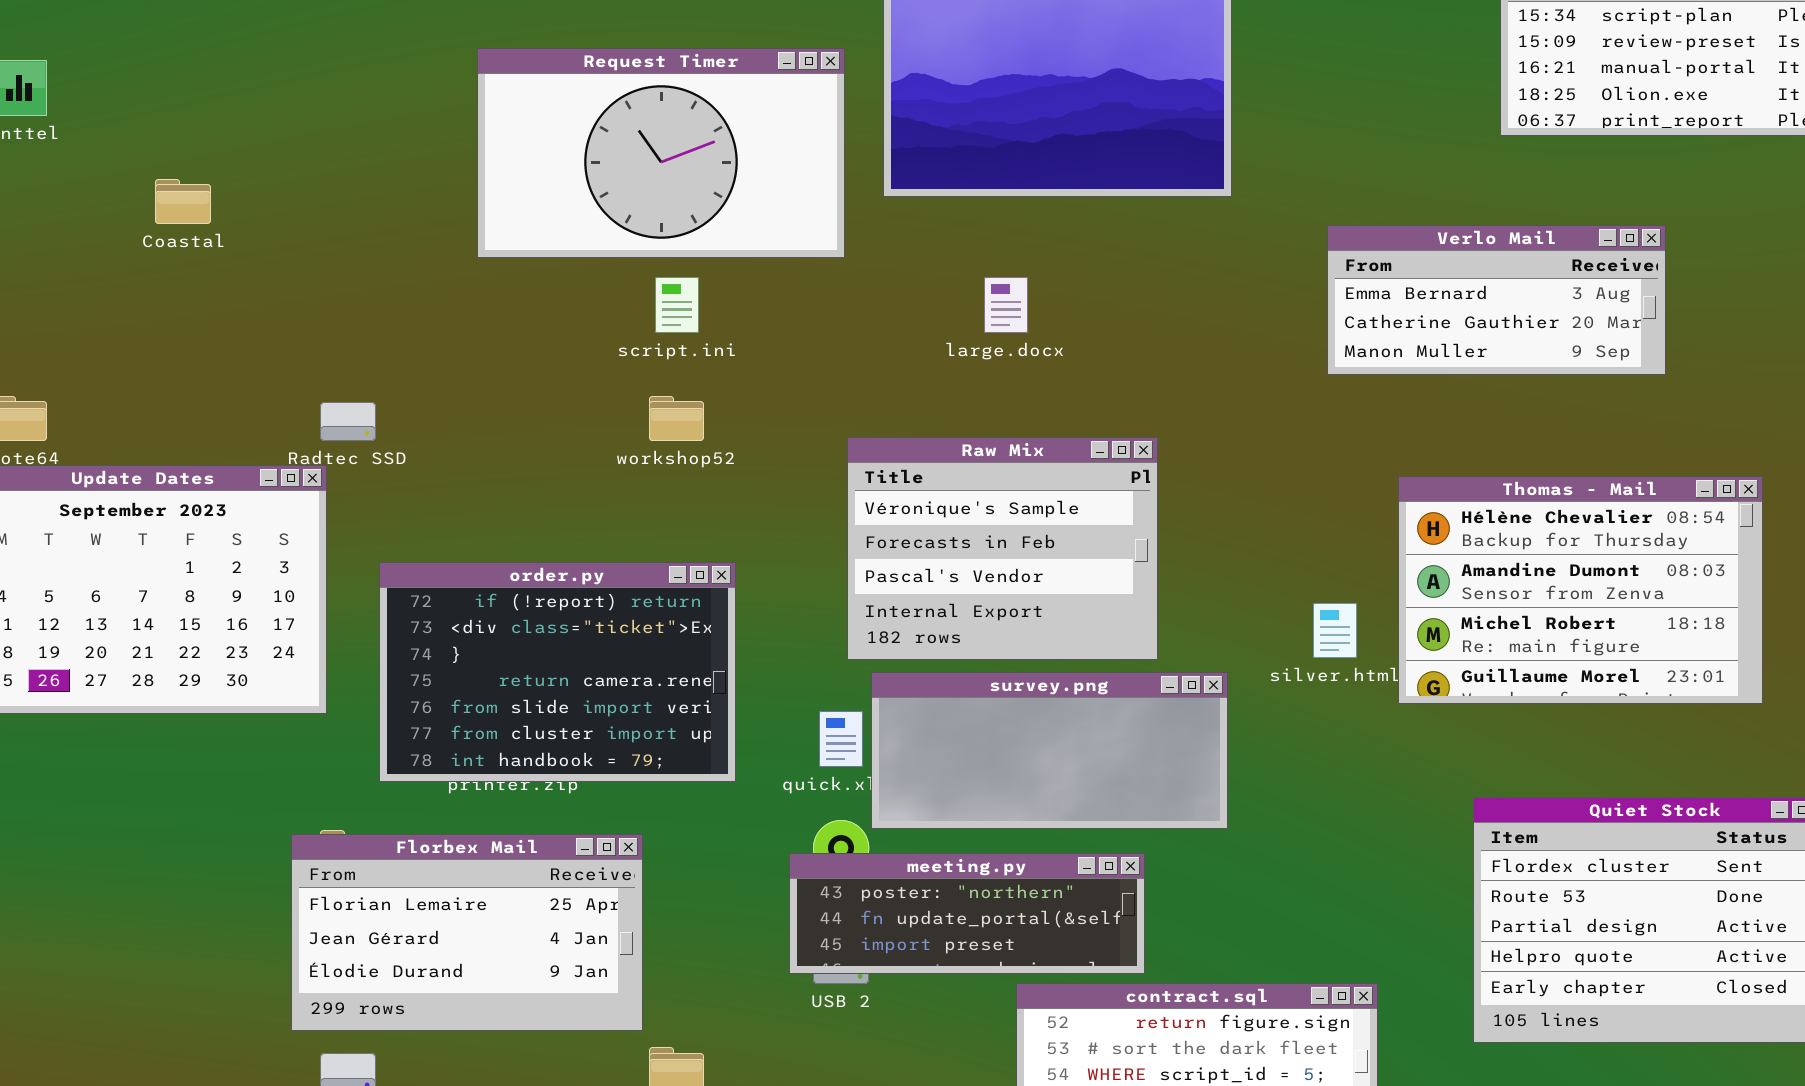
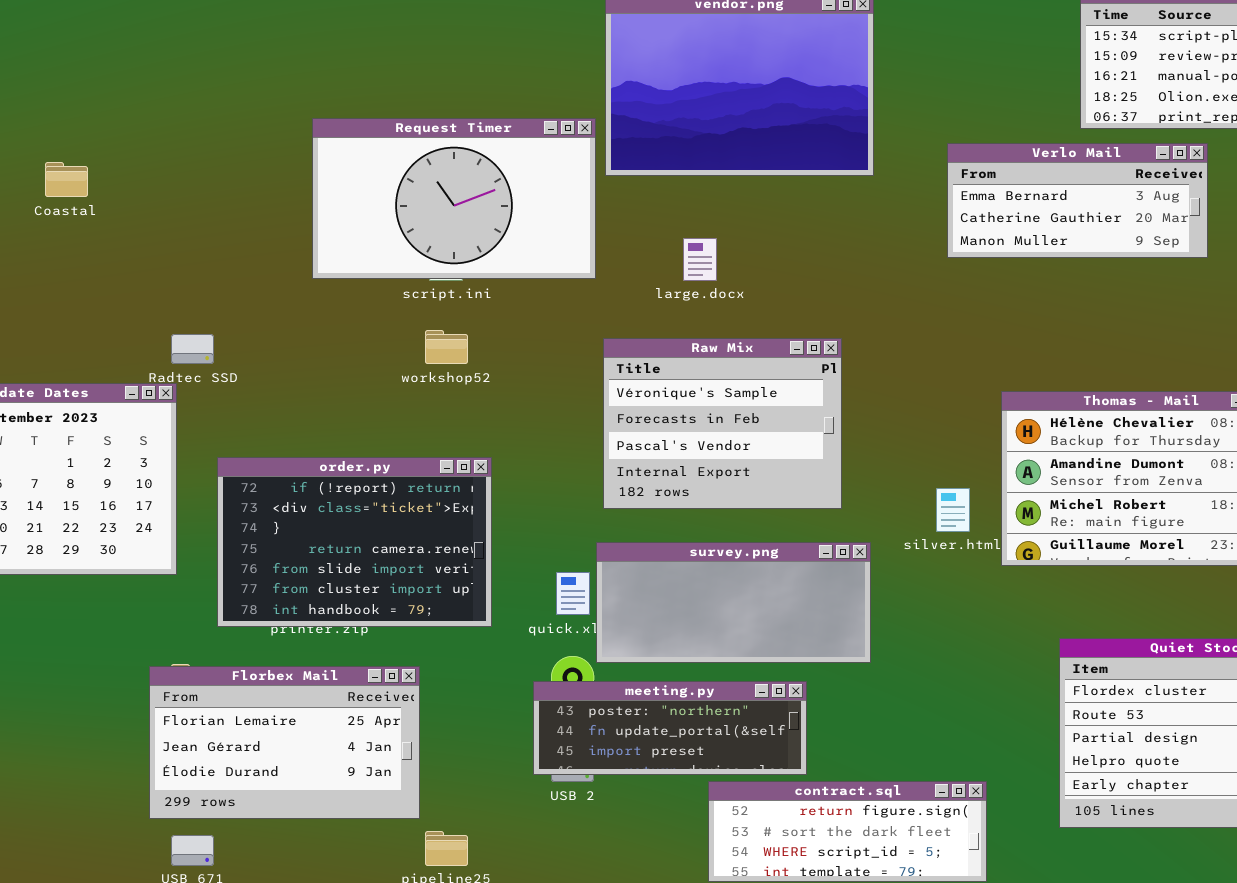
Request Timer: [477,48,845,258] -> [312,118,596,279], moved
Verlo Mail: [1327,225,1666,375] -> [947,143,1208,258], moved
Raw Mix: [847,437,1158,660] -> [603,338,842,509], moved

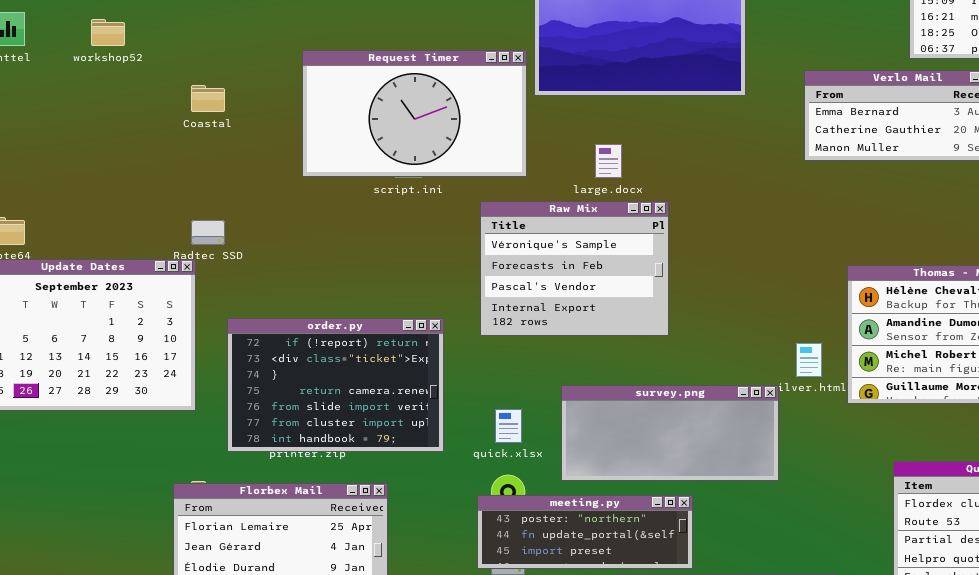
Coastal: [45,162,88,197] -> [191,85,225,112], moved
workshop52: [425,330,468,364] -> [91,19,125,46], moved
Raw Mix: [603,338,842,509] -> [480,201,669,336], moved
survey.png: [596,542,871,663] -> [561,385,779,481], moved

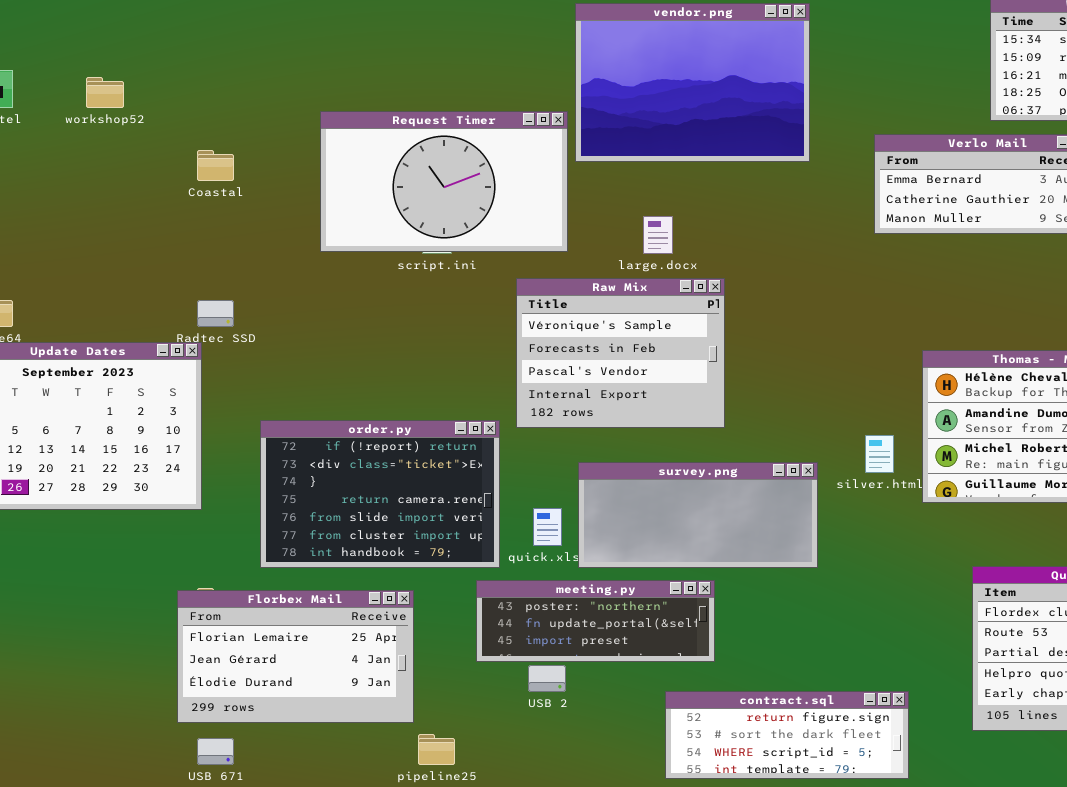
order.py: [227,318,444,452] -> [260,420,500,568], moved
survey.png: [561,385,779,481] -> [578,462,818,568], moved
meeting.py: [477,495,693,569] -> [476,580,715,662], moved

